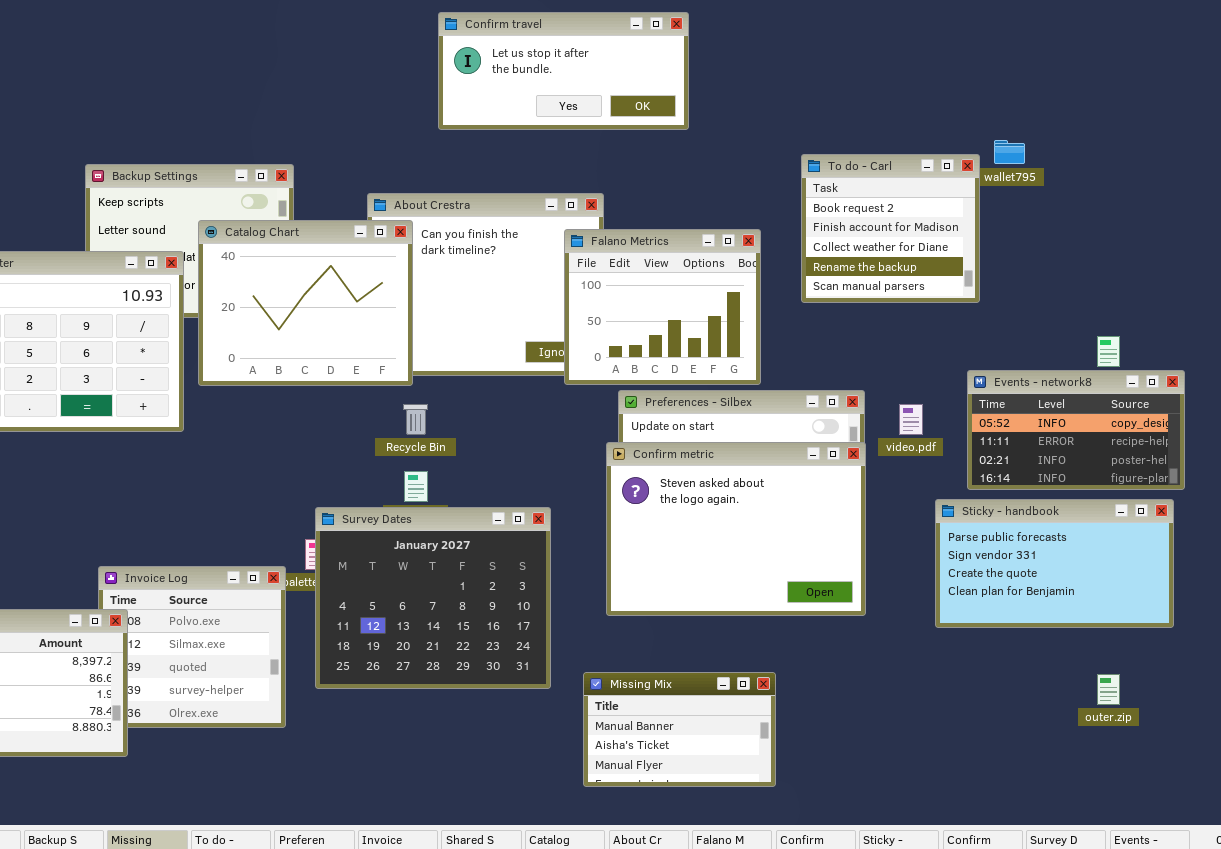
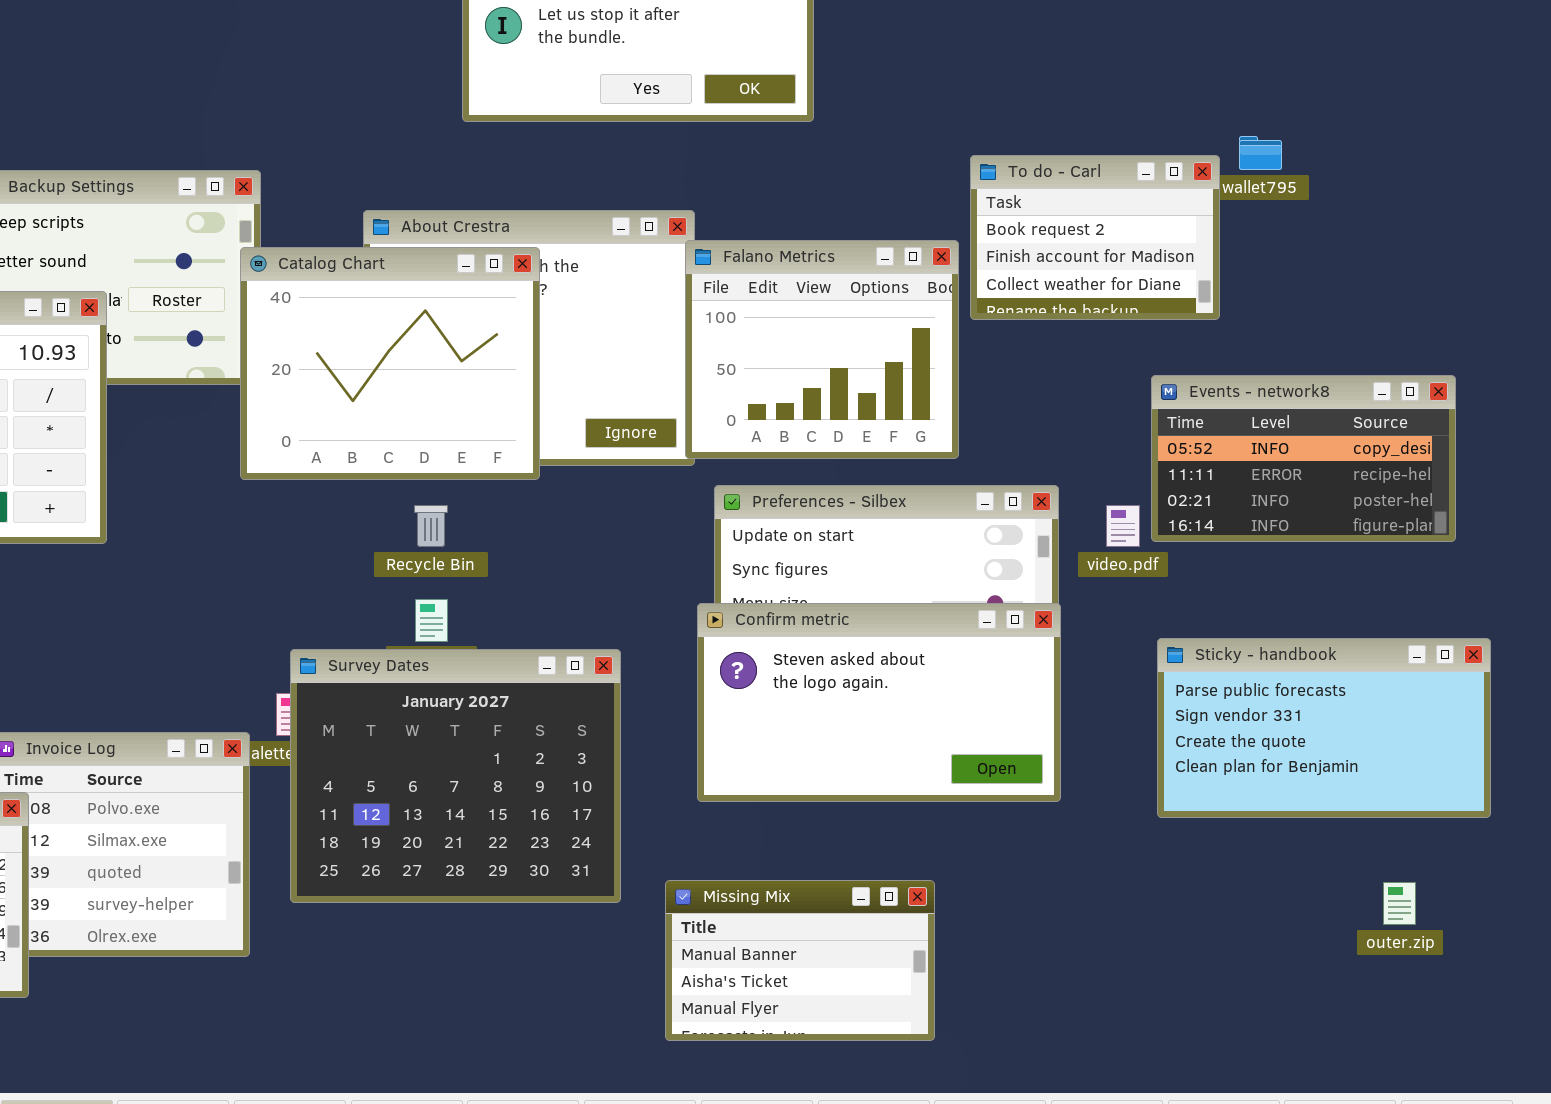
To do - Carl: [801,154,980,303] -> [970,155,1220,320], resized
Catalog Chart: [198,220,413,386] -> [240,247,540,480], moved
Falano Metrics: [564,229,761,385] -> [685,240,959,459], moved
Events - network8: [967,370,1185,490] -> [1151,375,1456,542], moved
Confirm metric: [606,442,866,616] -> [697,603,1061,802], resized

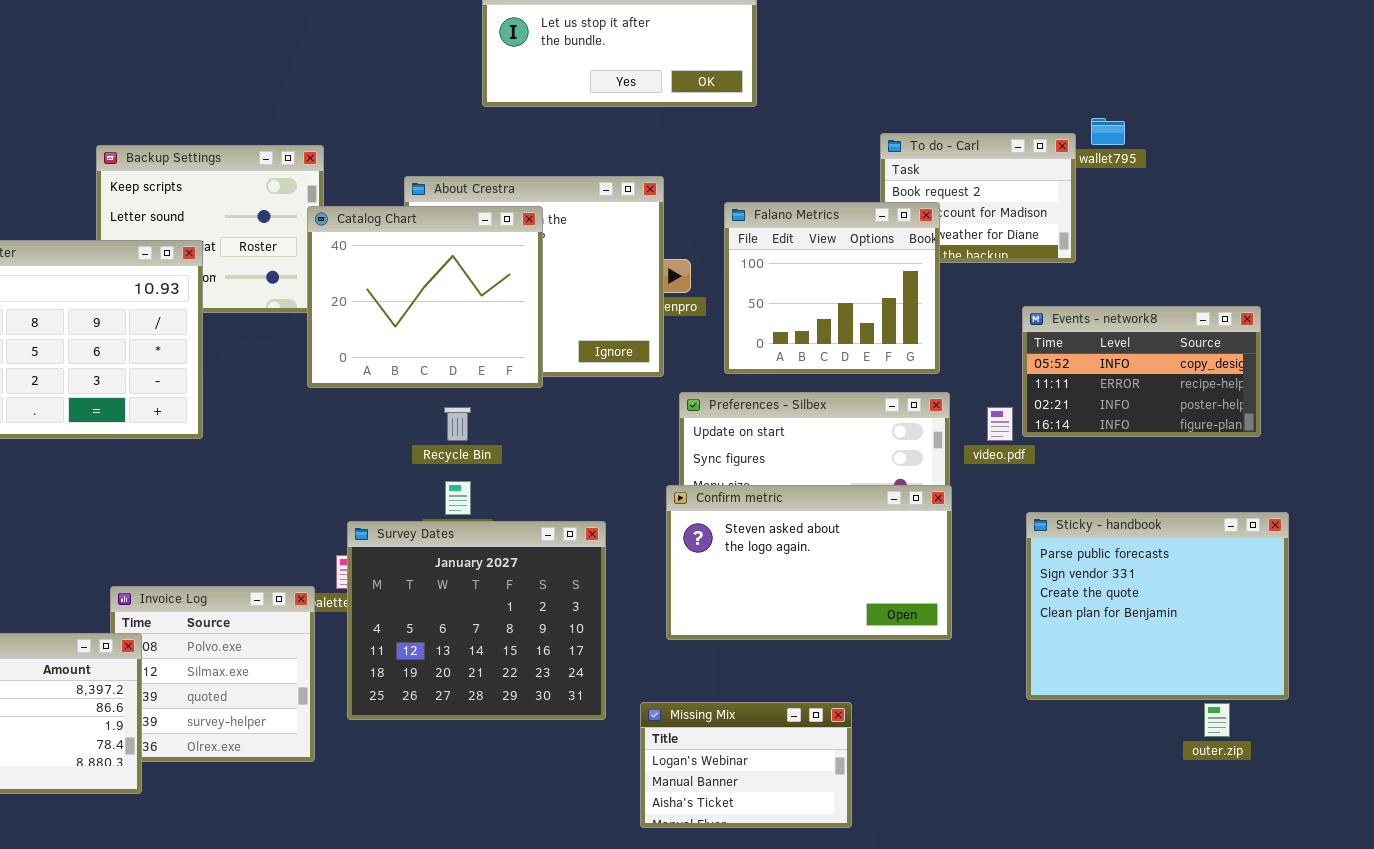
Falano Metrics: [685,240,959,459] -> [724,202,940,374], moved
Sticky - handbook: [1157,638,1491,818] -> [1026,512,1289,700], resized
Missing Mix: [665,880,935,1041] -> [640,702,852,828], scrolled up 1 row

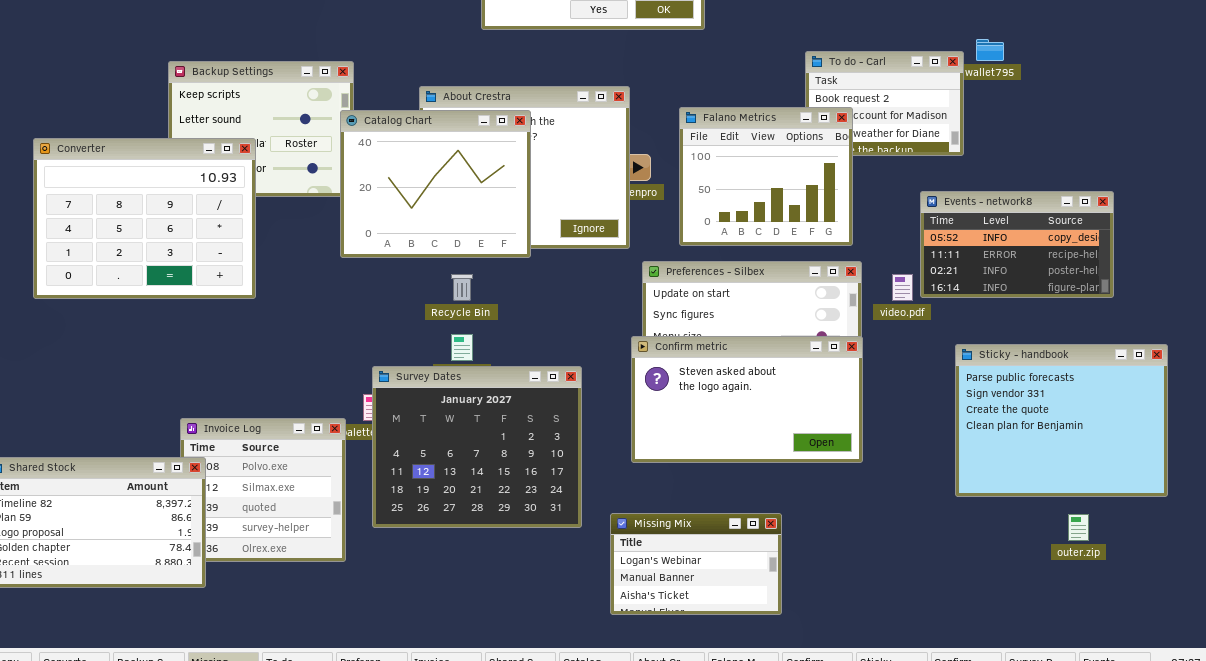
Sticky - handbook: [1026,512,1289,700] -> [955,344,1168,497], moved

